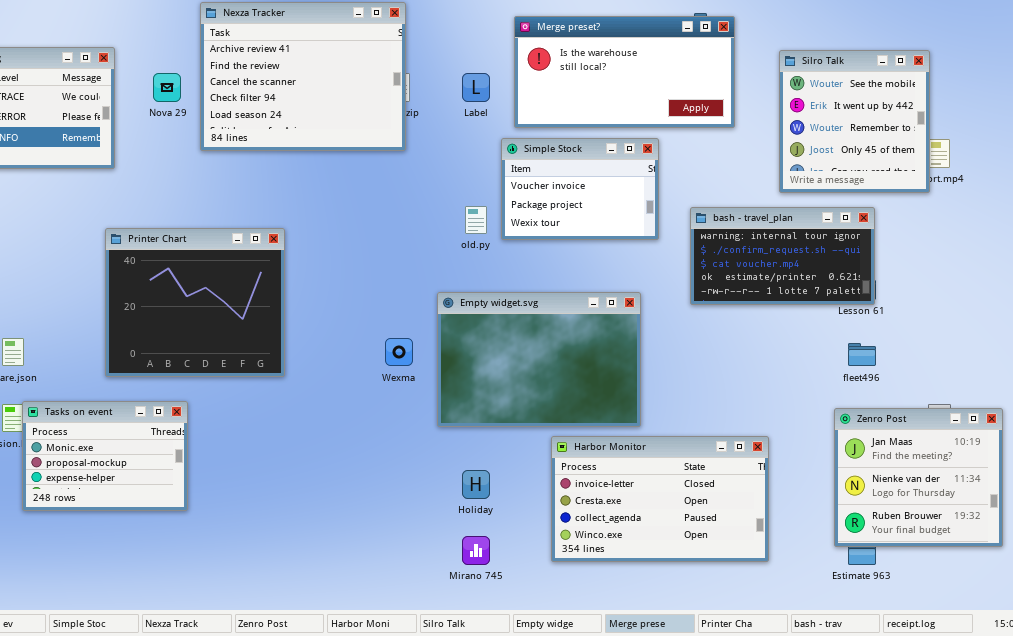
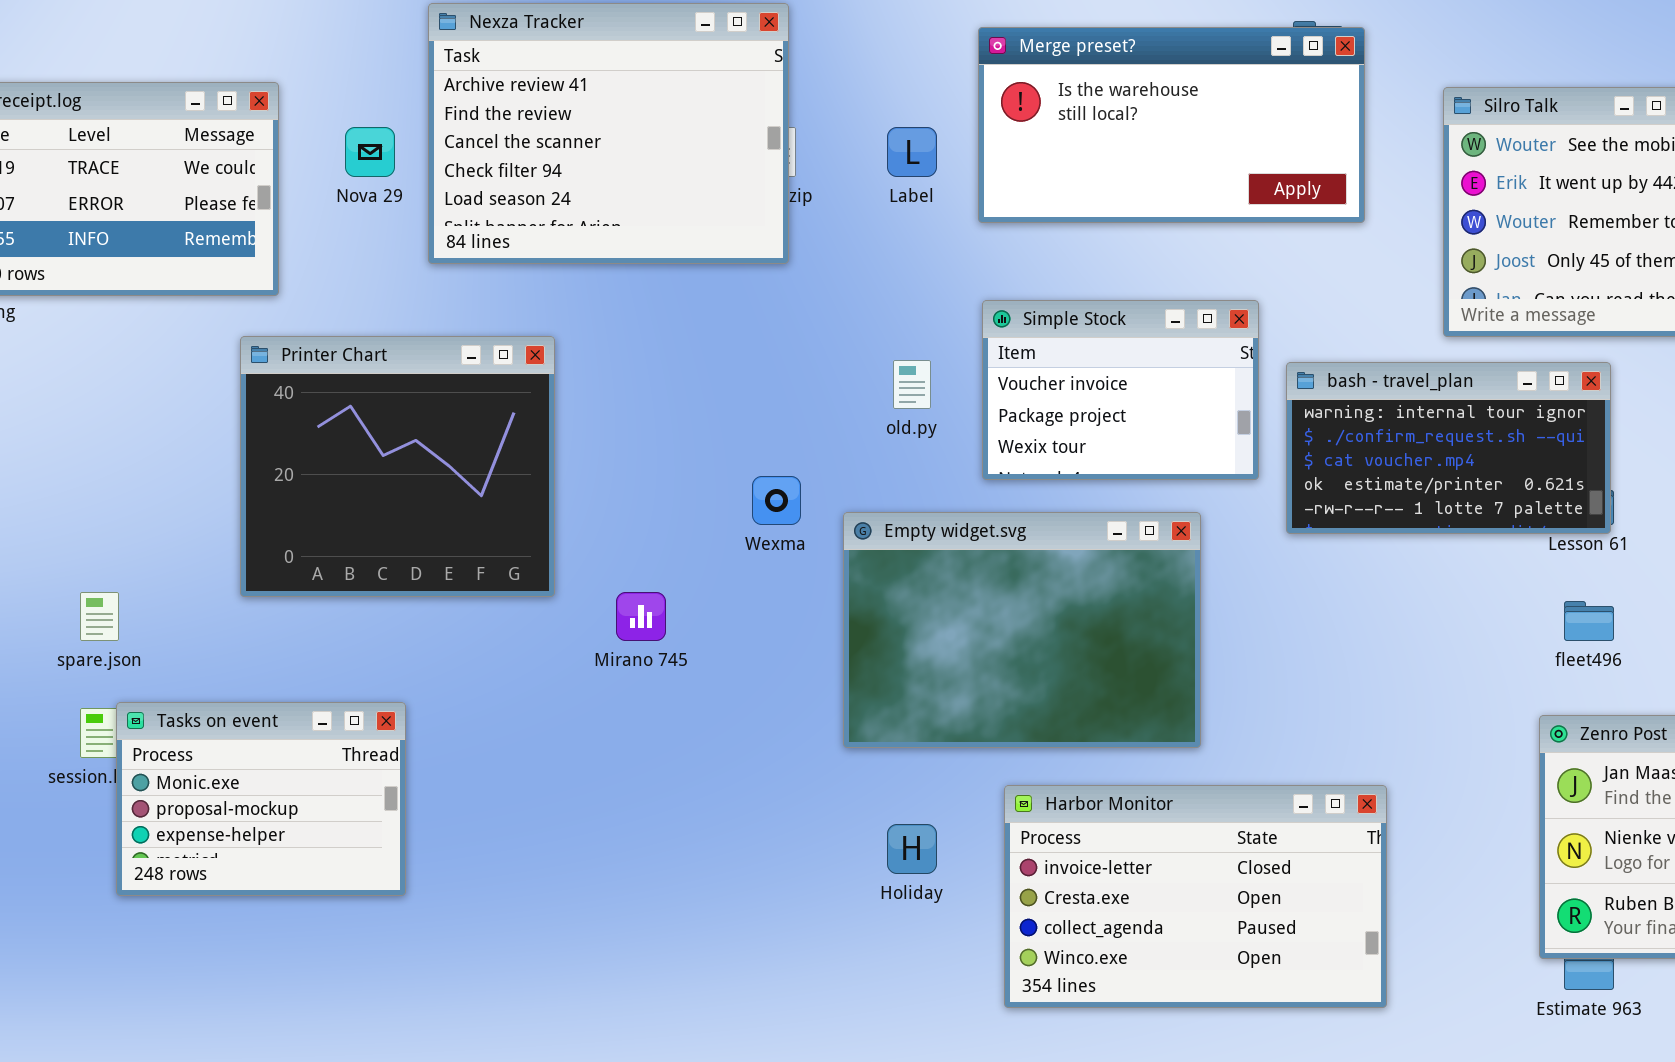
Simple Stock: [501,138,659,240] -> [982,300,1259,480], moved
Printer Chart: [105,228,285,377] -> [240,336,555,597], moved
Wexma: [385,338,413,366] -> [752,476,801,525], moved
Harbor Monitor: [551,436,769,562] -> [1004,785,1387,1008], moved
Mirano 745: [462,536,490,565] -> [616,592,666,641], moved

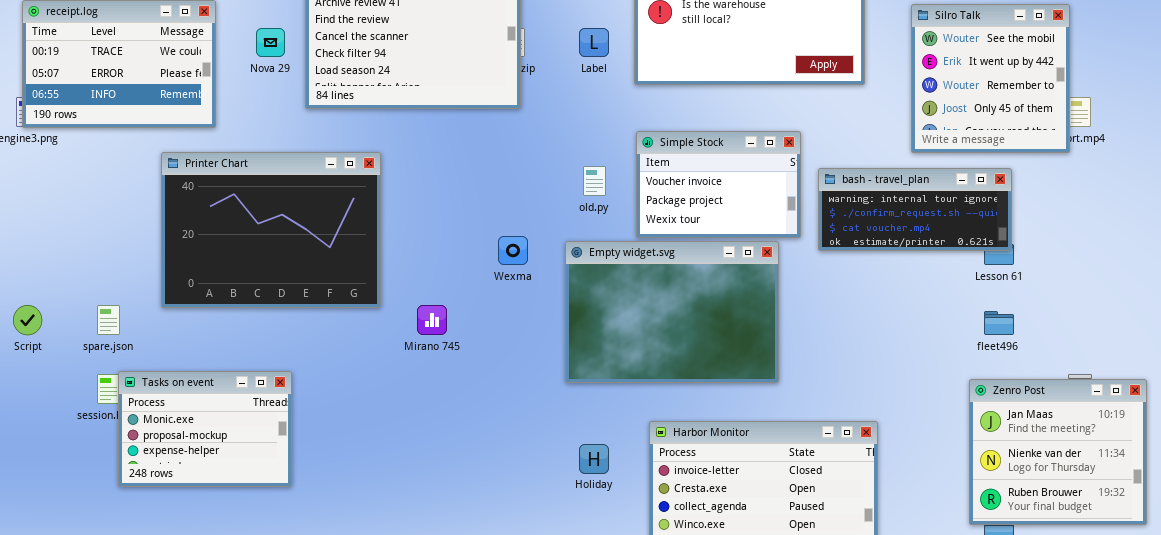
Printer Chart: [240,336,555,597] -> [161,152,381,308], resized
bash - travel_plan: [1286,362,1611,534] -> [818,168,1012,251], resized
Empty widget.svg: [843,512,1201,748] -> [565,241,779,383], moved

